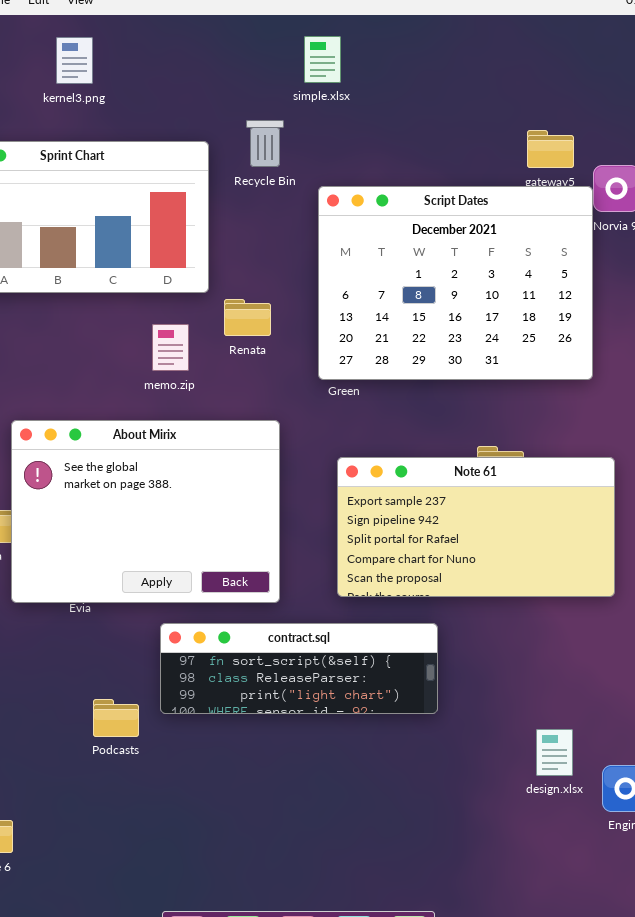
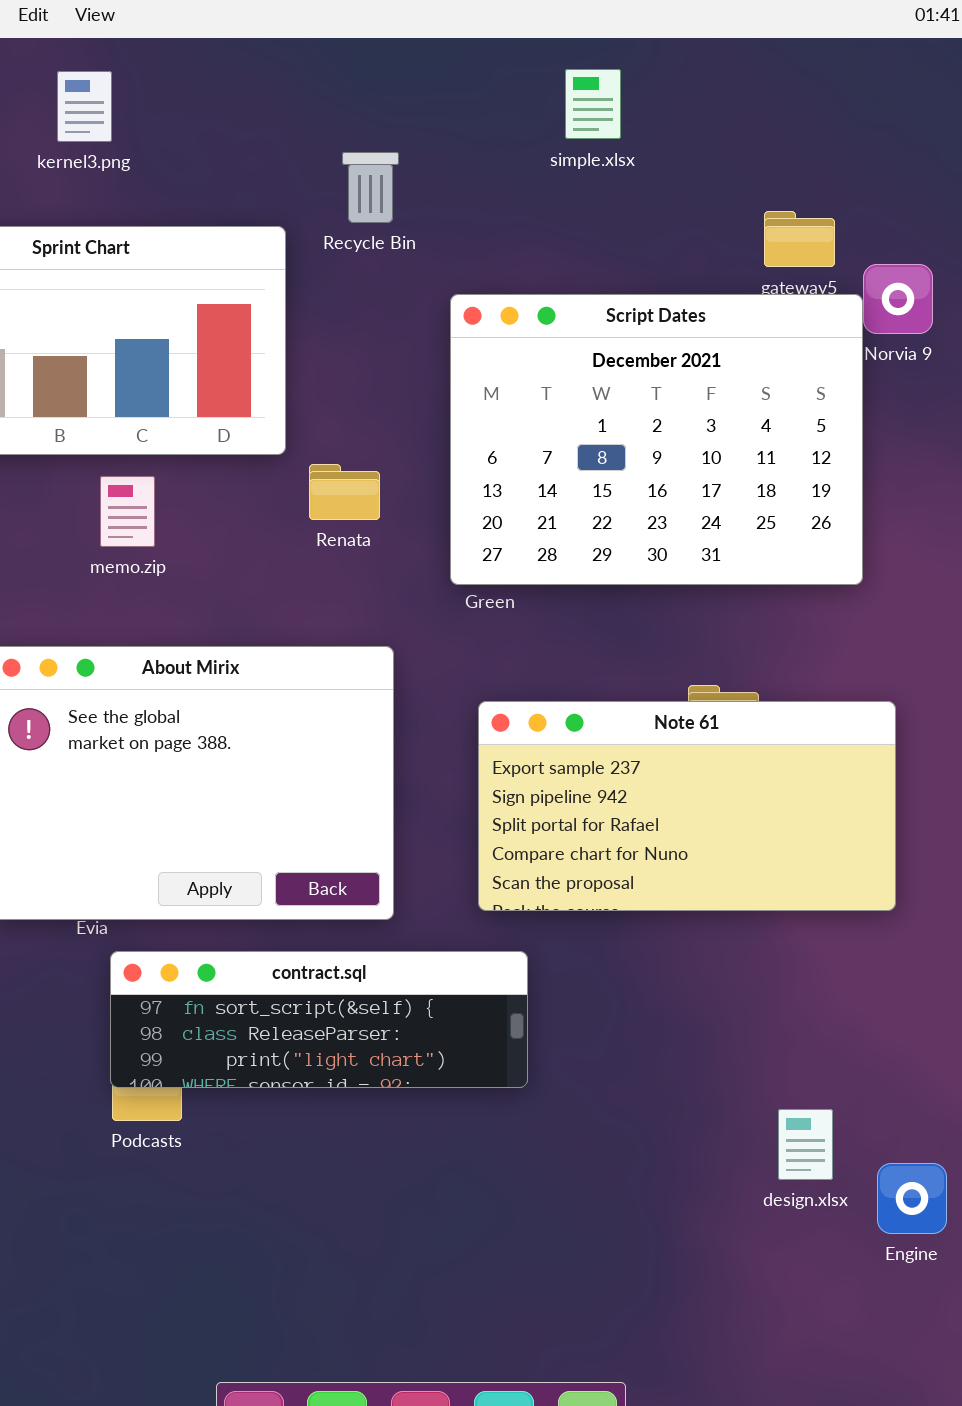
simple.xlsx: [304,36,341,83] -> [565,69,621,139], moved
Recycle Bin: [246,120,284,167] -> [342,152,399,223], moved
memo.zip: [152,324,189,371] -> [100,476,155,547], moved
contract.sql: [160,623,438,714] -> [110,951,528,1088], moved

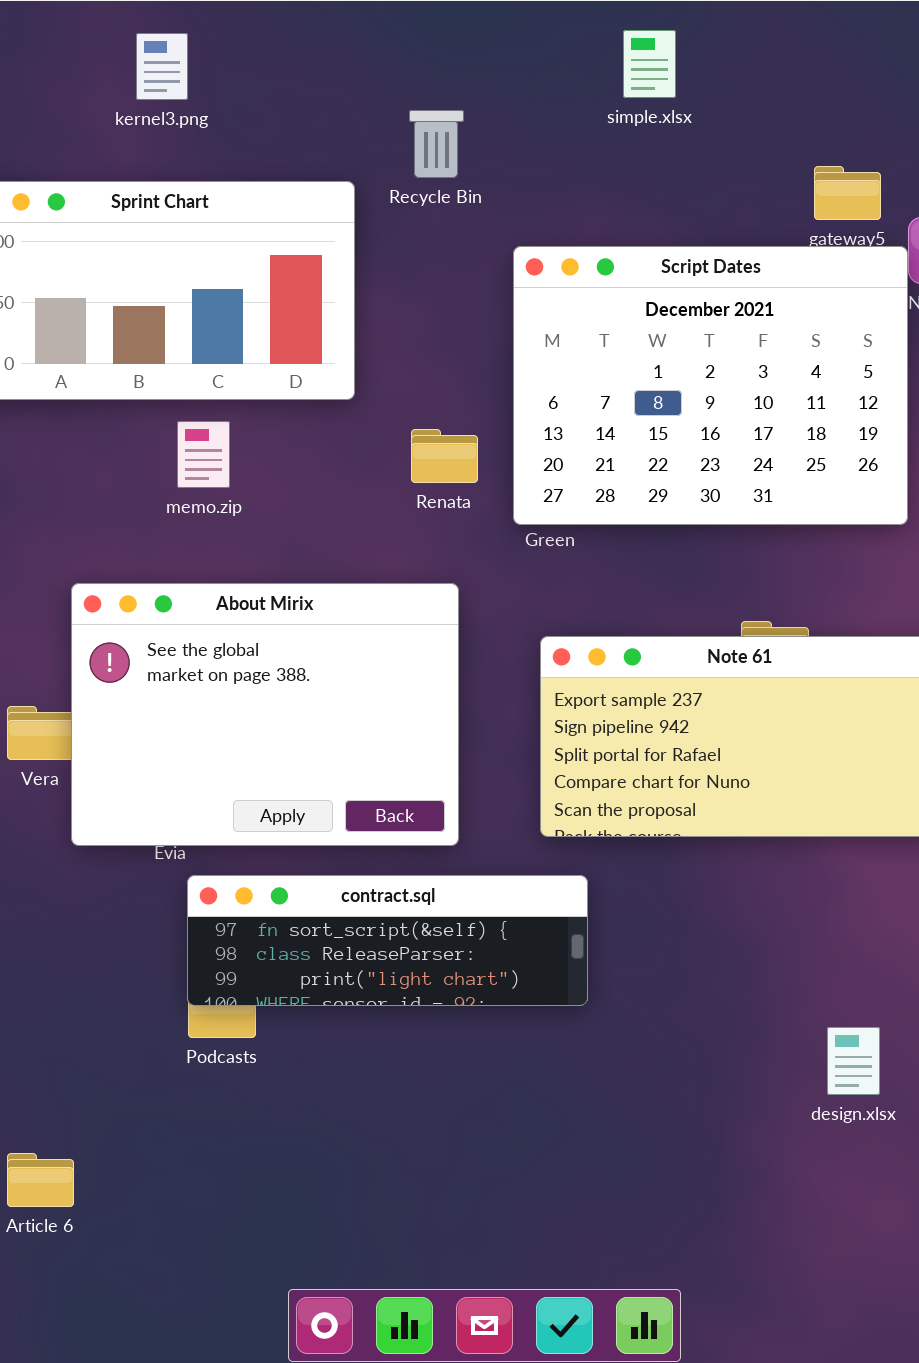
Renata: [309,464,380,520] -> [411,429,478,483], moved

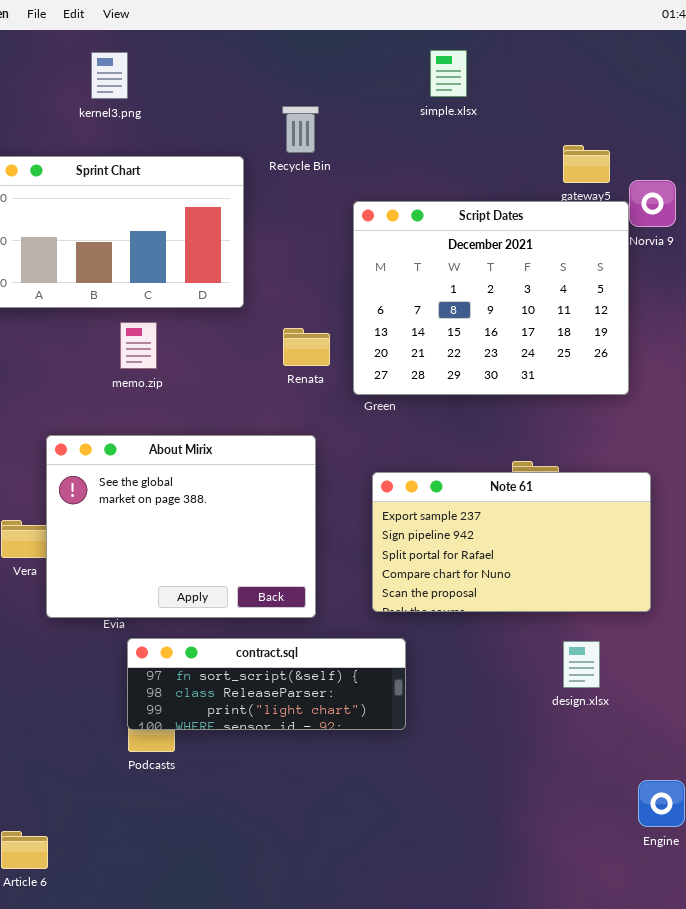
design.xlsx: [827,1027,880,1095] -> [563,641,600,688], moved

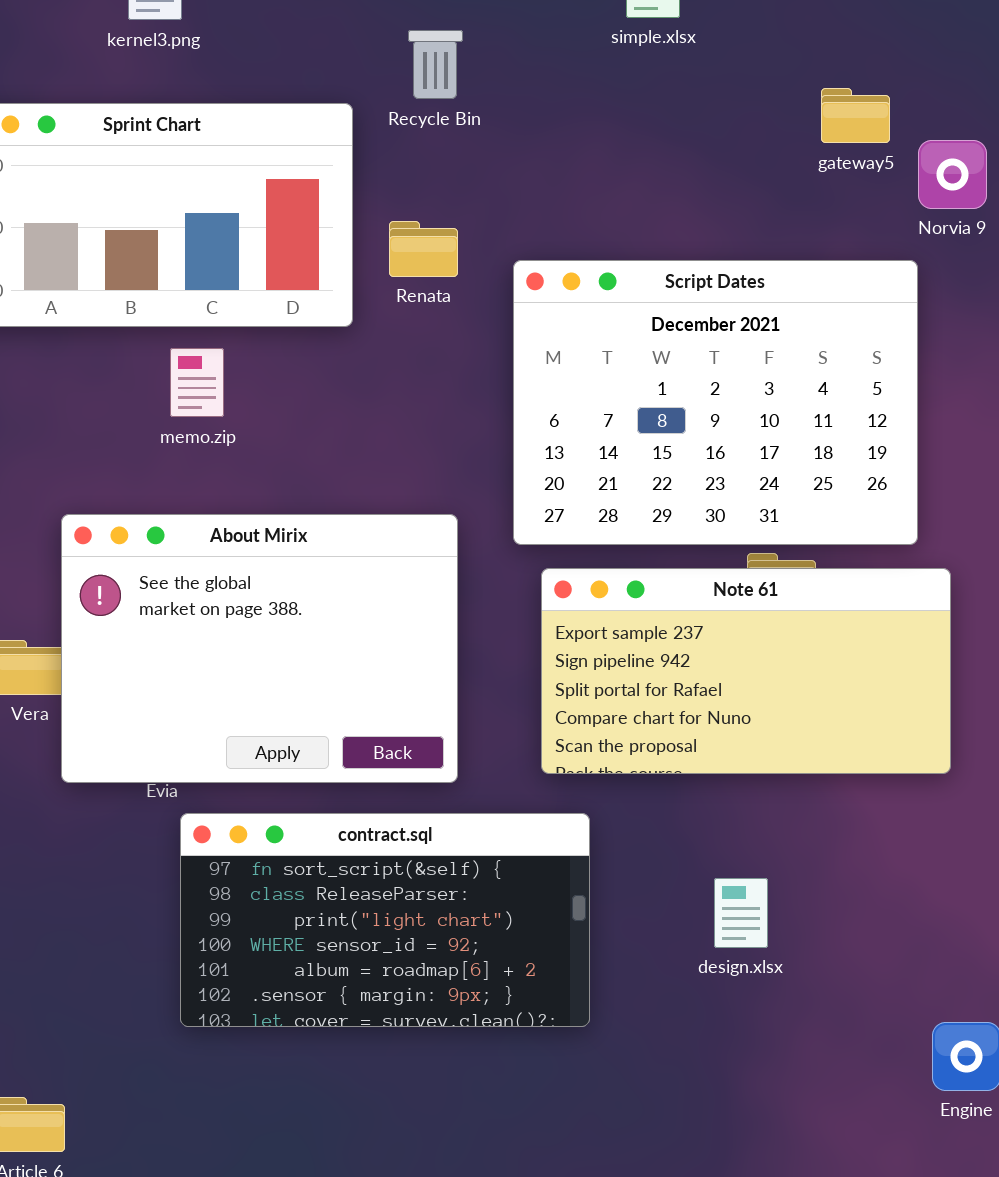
Script Dates: [353,201,629,395] -> [513,260,918,545], moved
Renata: [283,328,330,366] -> [389,221,458,277], moved
contract.sql: [127,638,406,730] -> [180,813,590,1027], resized
design.xlsx: [563,641,600,688] -> [714,878,768,948], moved

